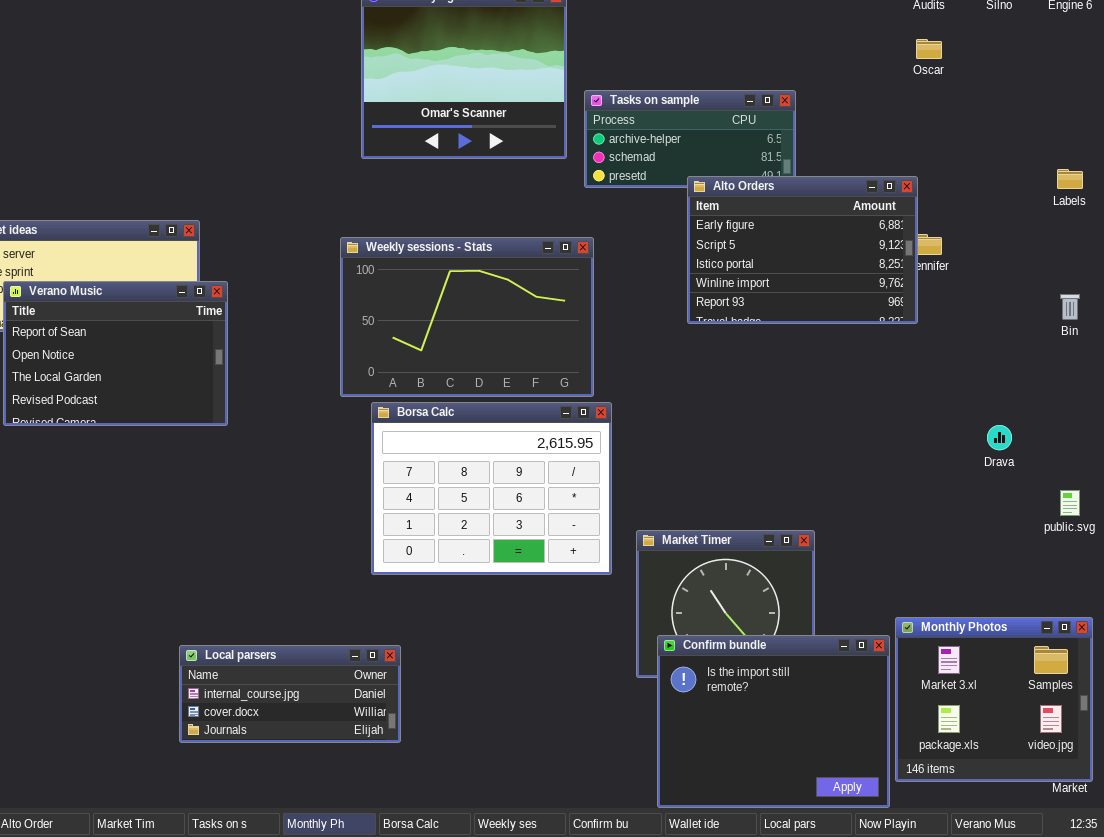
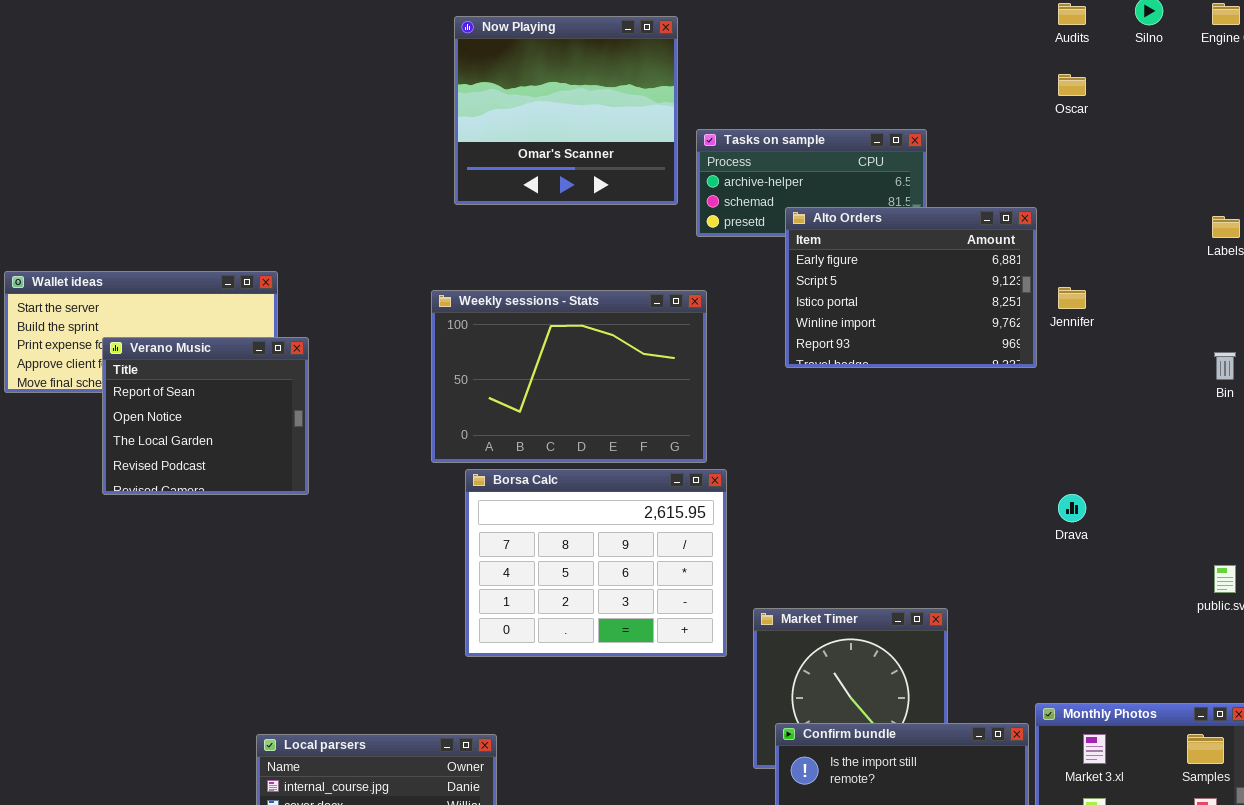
Alto Orders: [687,176,918,324] -> [785,207,1037,368], moved
Verano Music: [3,281,228,426] -> [102,337,309,495], resized
Drava: [987,425,1012,450] -> [1058,494,1086,522], moved

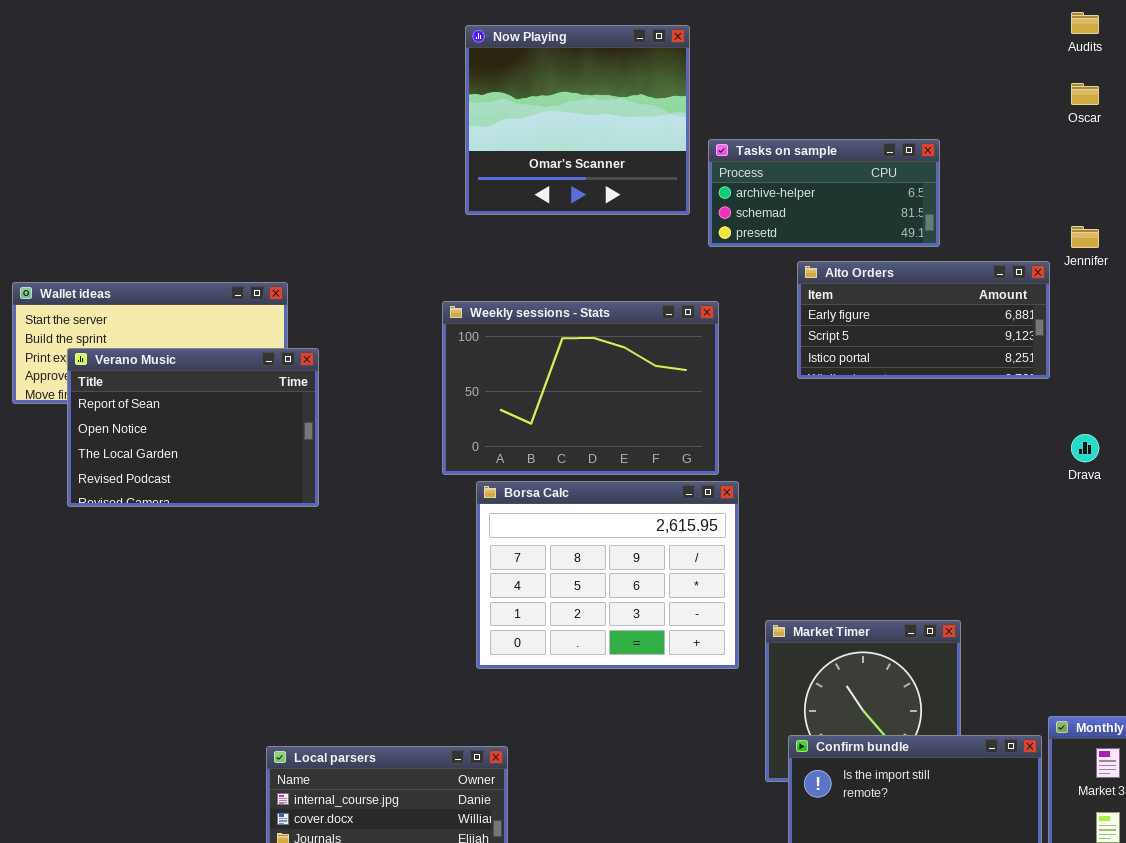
Alto Orders: [785,207,1037,368] -> [797,261,1050,379], resized
Jennifer: [1058,287,1086,309] -> [1071,226,1099,248], moved
Verano Music: [102,337,309,495] -> [67,348,319,507], resized
Drava: [1058,494,1086,522] -> [1071,434,1099,462], moved

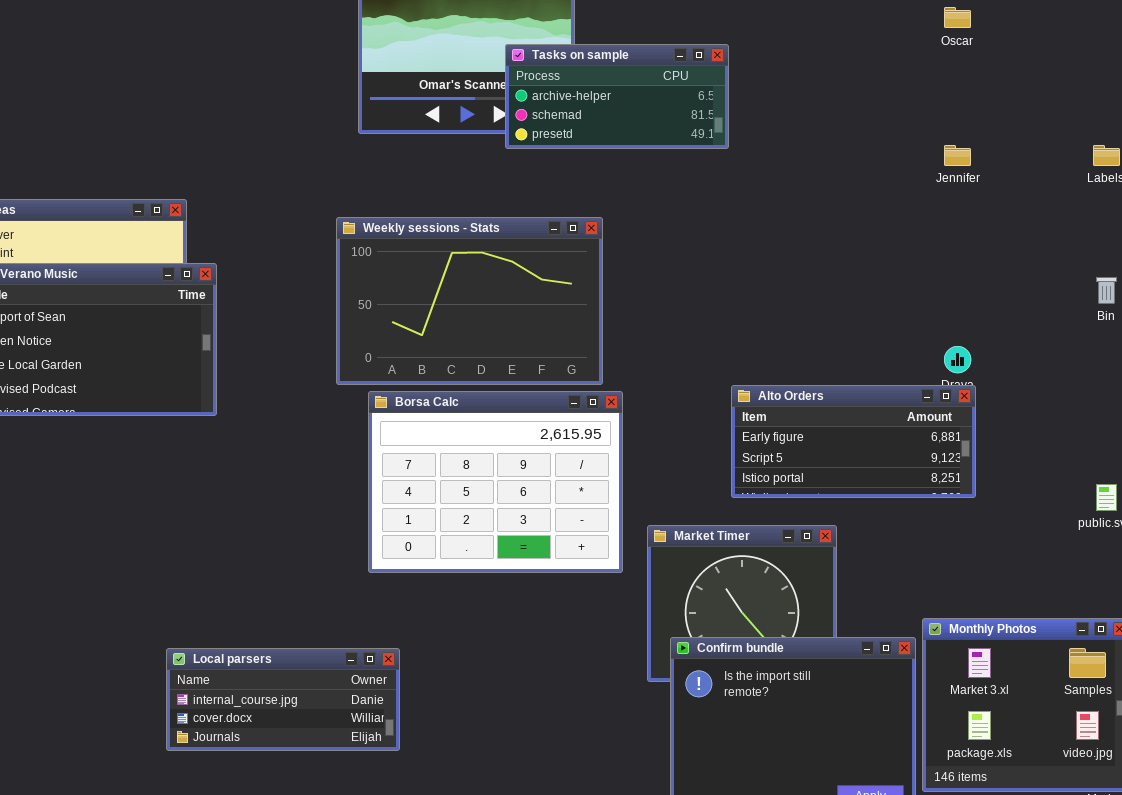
Tasks on sample: [708,139,940,247] -> [505,44,729,149], moved
Alto Orders: [797,261,1050,379] -> [731,385,976,498], moved

